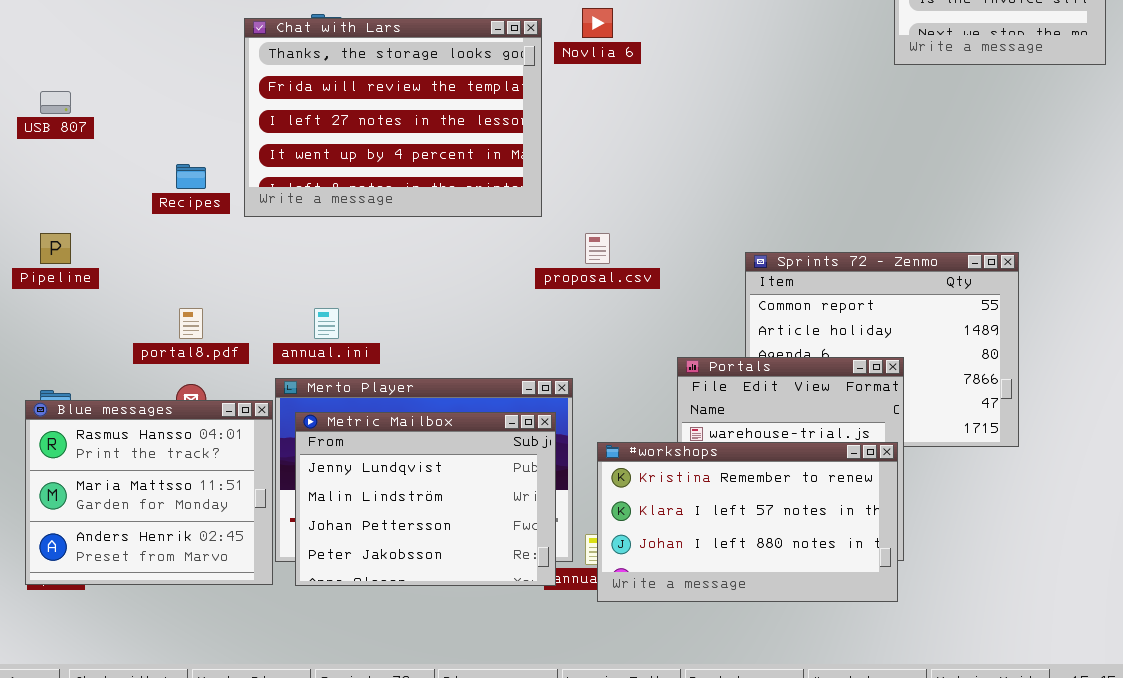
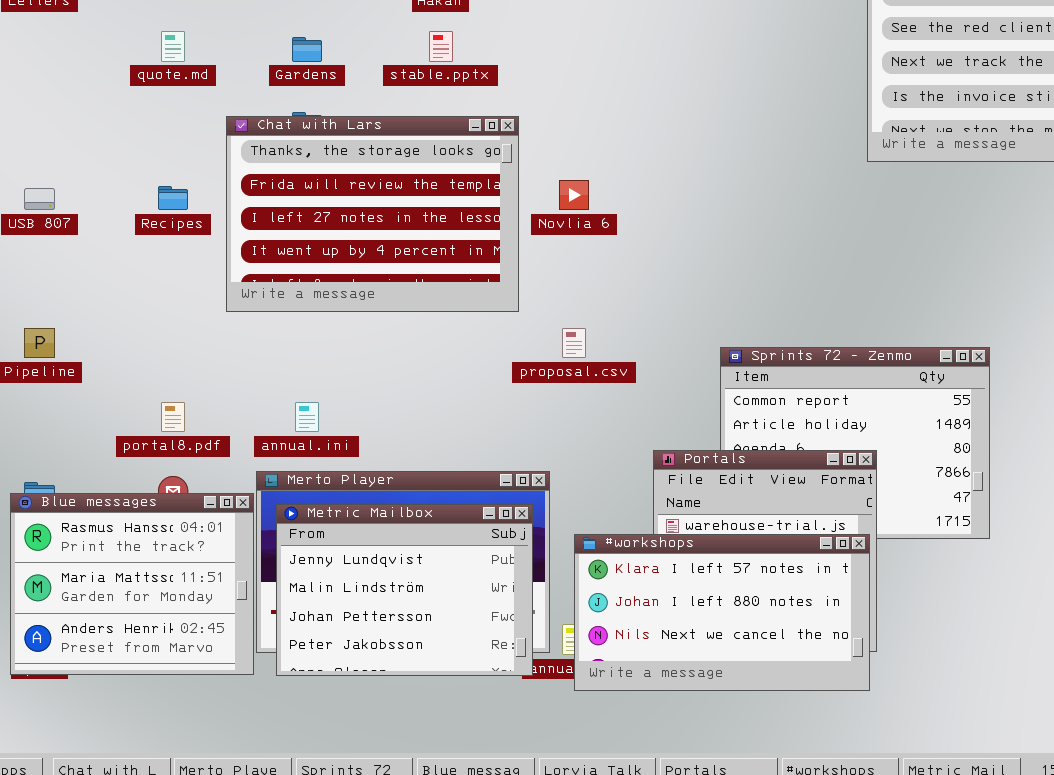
Novlia 6: [582,8,613,38] -> [559,180,589,210], moved
Recipes: [176,164,206,189] -> [158,186,188,210], moved
#workshops: [597,442,898,602] -> [574,534,870,691], scrolled down 1 row

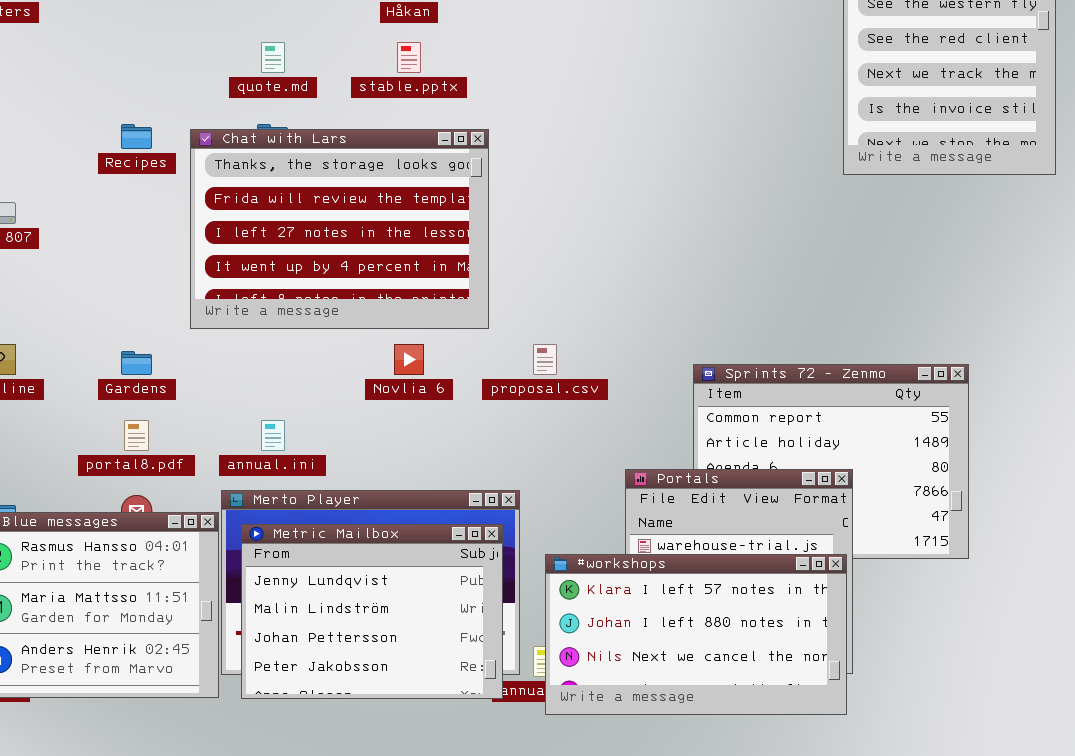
quote.md: [161,31,185,62] -> [261,42,285,73], moved
Gardens: [292,37,322,62] -> [121,351,152,375], moved
Novlia 6: [559,180,589,210] -> [394,344,424,375], moved
Recipes: [158,186,188,210] -> [121,124,152,149], moved

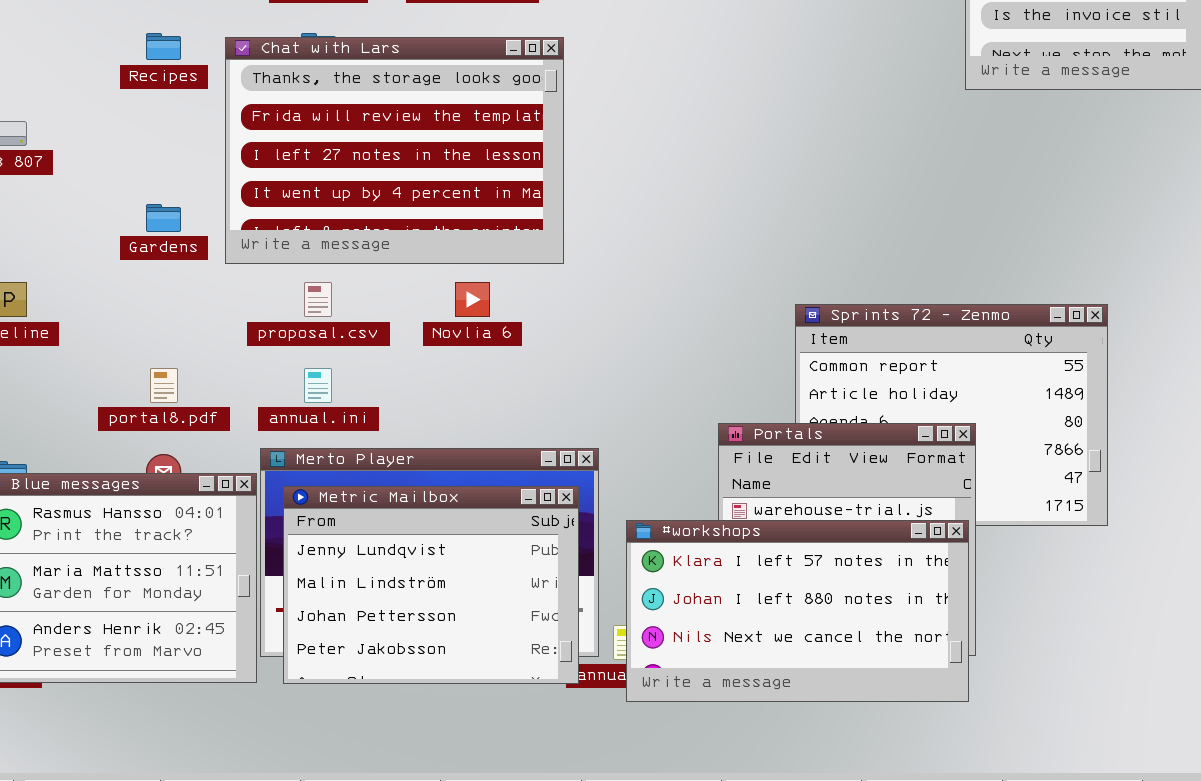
proposal.csv: [533,344,557,375] -> [304,282,332,317], moved
Gardens: [121,351,152,375] -> [146,204,181,232], moved

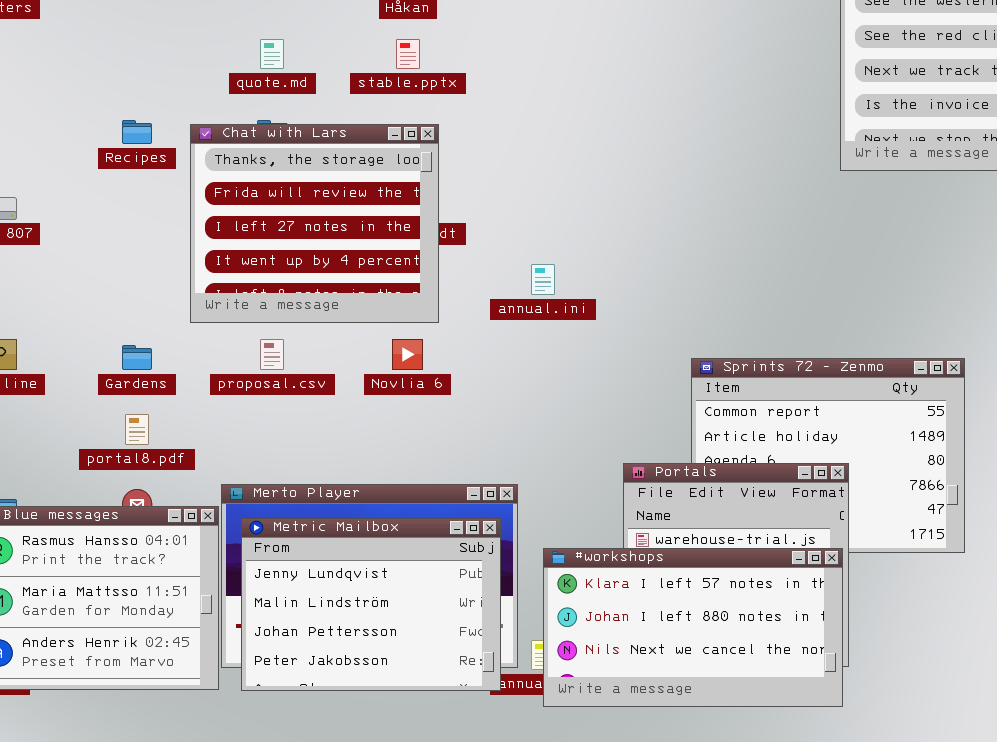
Chat with Lars: [225,37,564,264] -> [190,124,439,323], resized
Gardens: [146,204,181,232] -> [122,345,152,370], moved
annual.ini: [304,368,332,403] -> [531,264,555,295], moved

